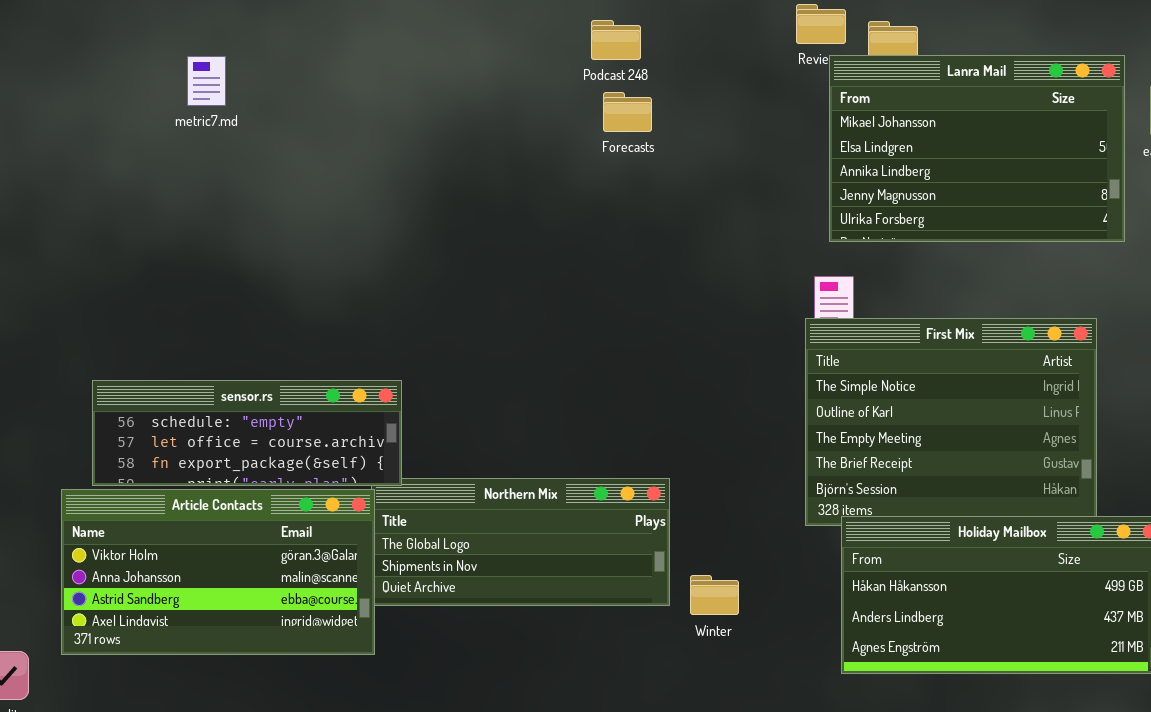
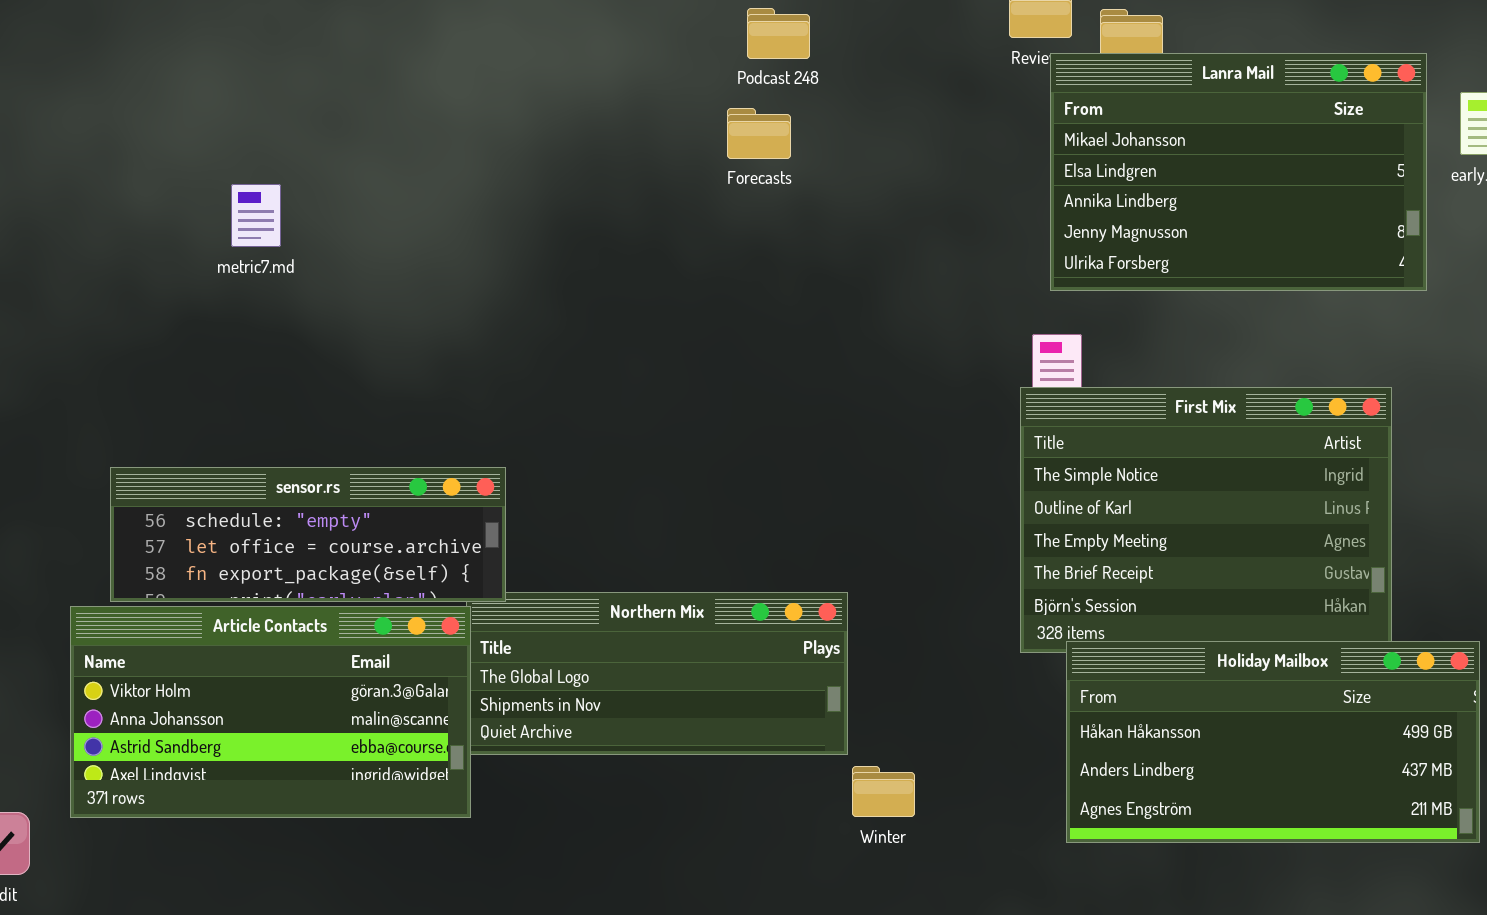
metric7.md: [187,56,226,106] -> [231,184,281,247], moved
Forecasts: [603,92,652,132] -> [727,108,791,159], moved
Winter: [690,575,739,615] -> [852,766,915,817], moved

